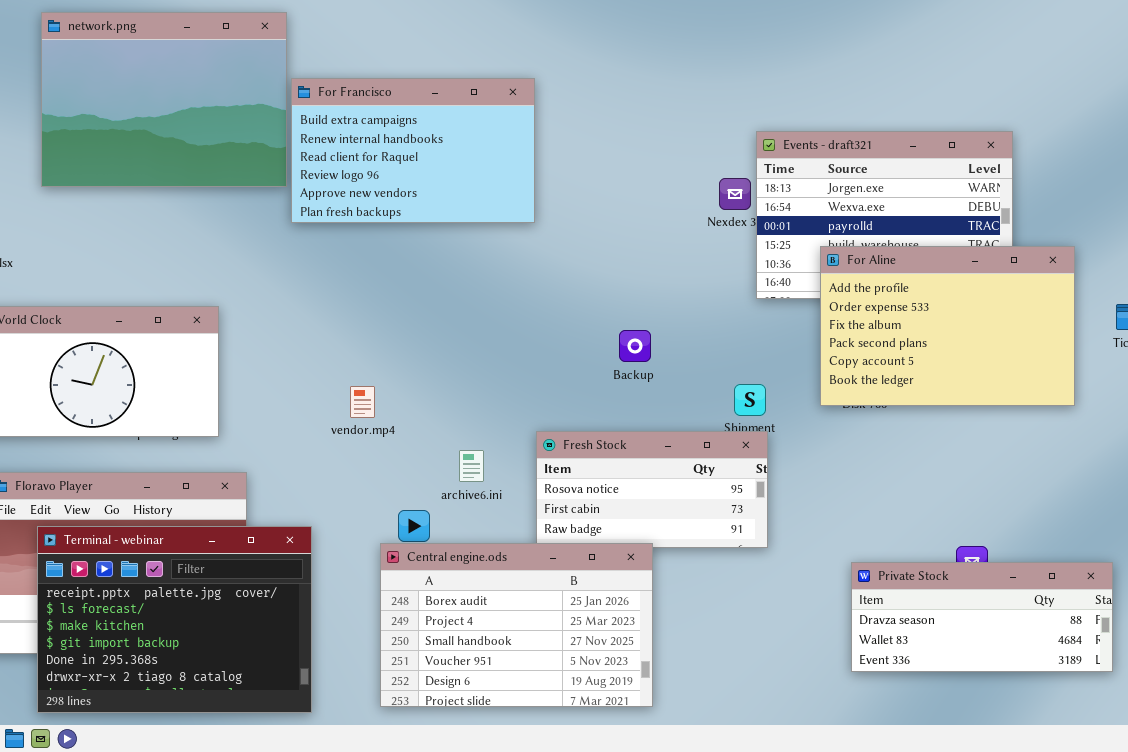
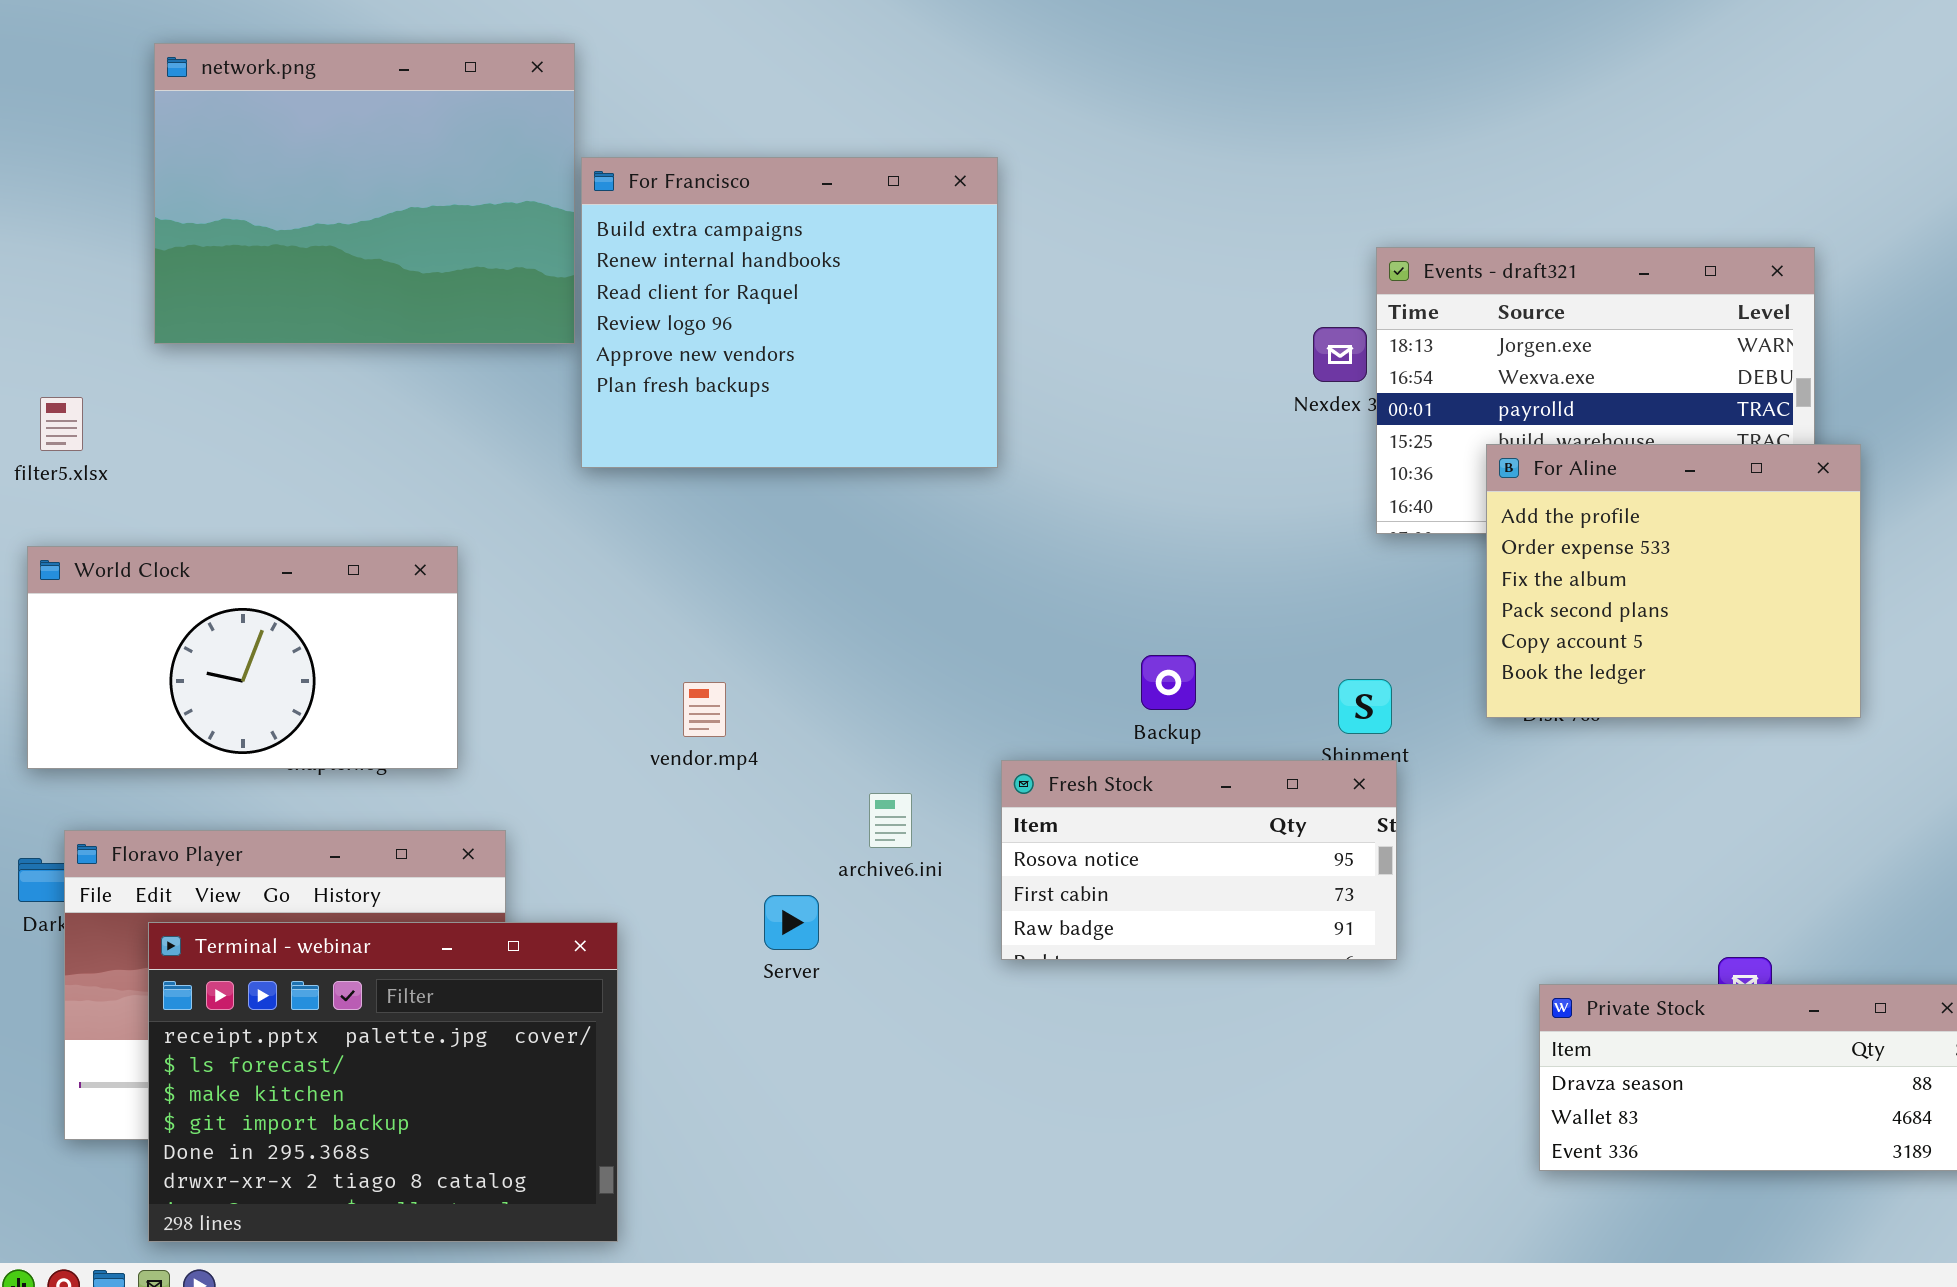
For Francisco: [291,78,535,223] -> [581,157,998,468], resized
For Aline: [820,246,1075,406] -> [1486,444,1861,718], resized
Backup: [619,330,651,362] -> [1141,655,1196,710], moved
Central engine.ods: [380,543,653,707] -> none, closed

